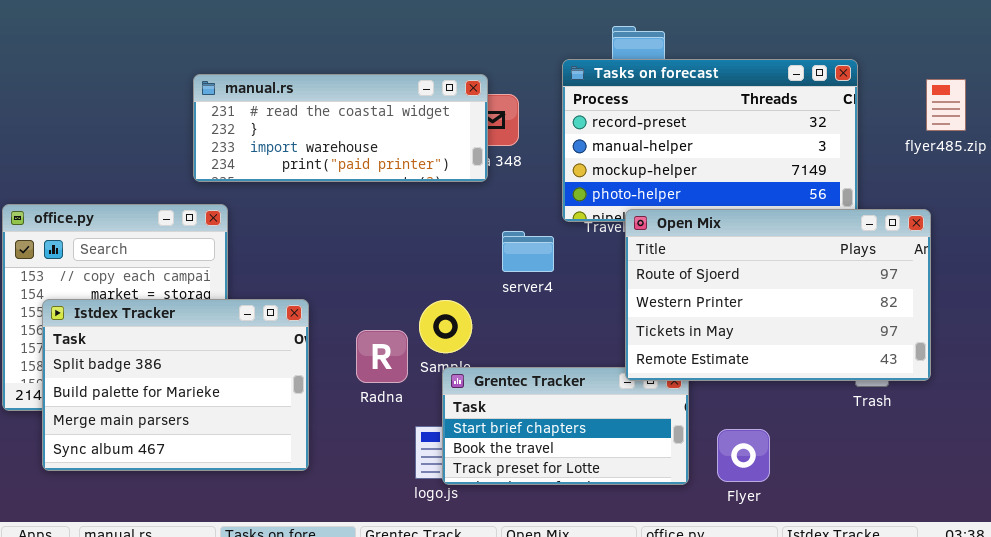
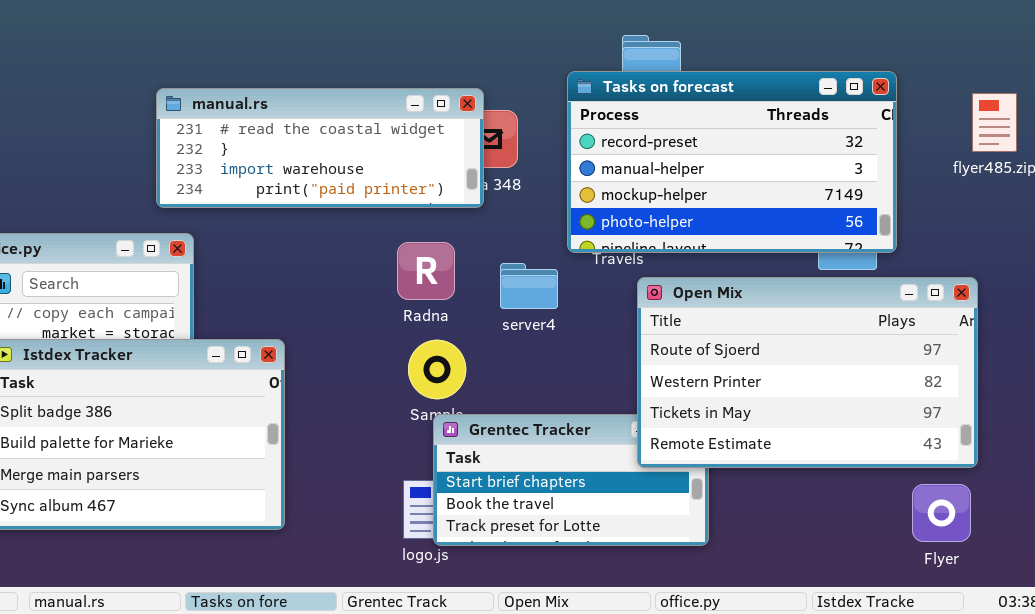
Open Mix: [625,209,931,381] -> [637,277,978,468], moved
Radna: [356,330,408,383] -> [397,242,455,300], moved
Flyer: [717,429,770,482] -> [912,484,971,542], moved

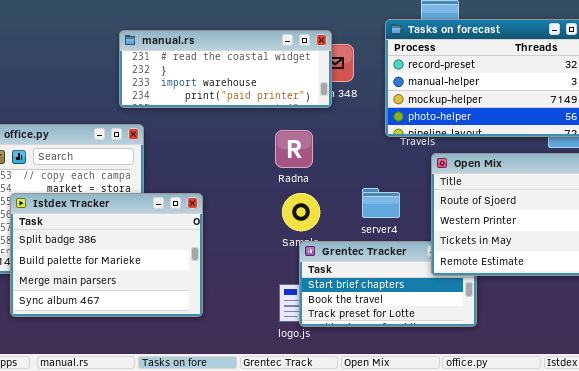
server4: [500,263,558,309] -> [362,188,400,218], moved

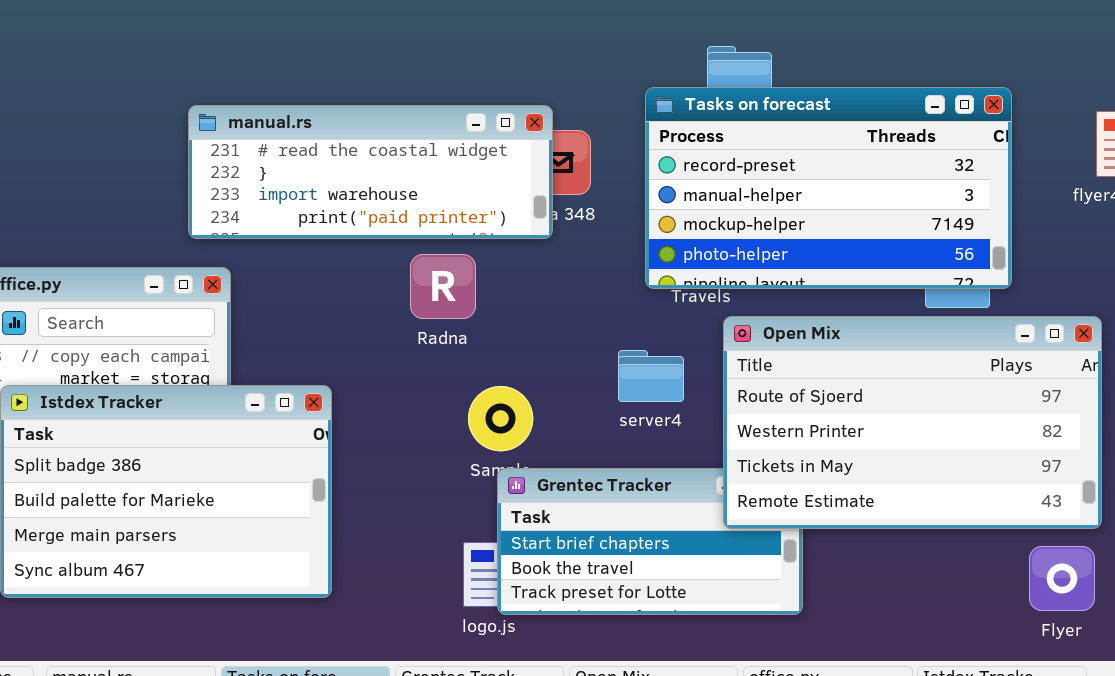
Radna: [275,130,313,168] -> [410,254,476,319], moved
server4: [362,188,400,218] -> [618,350,684,402], moved

